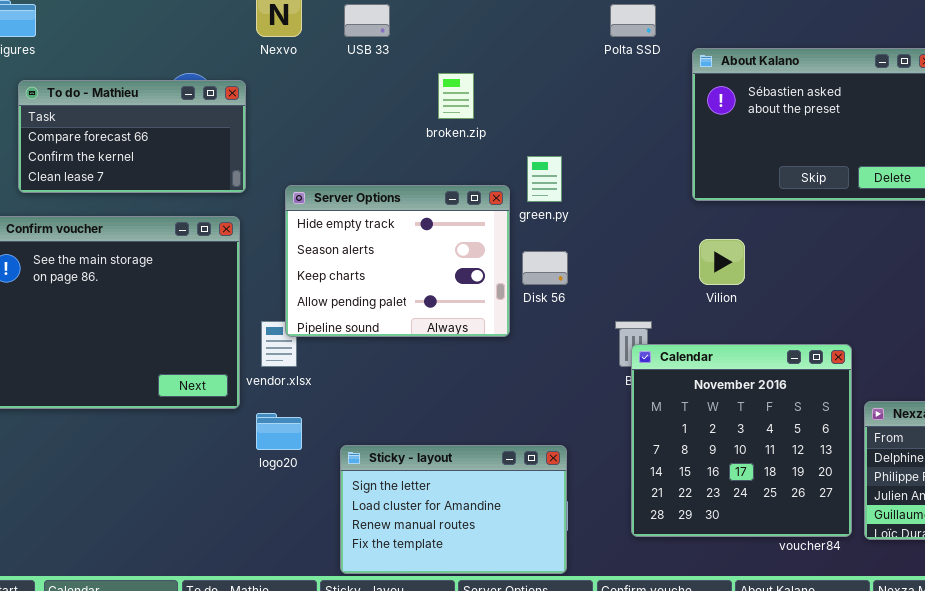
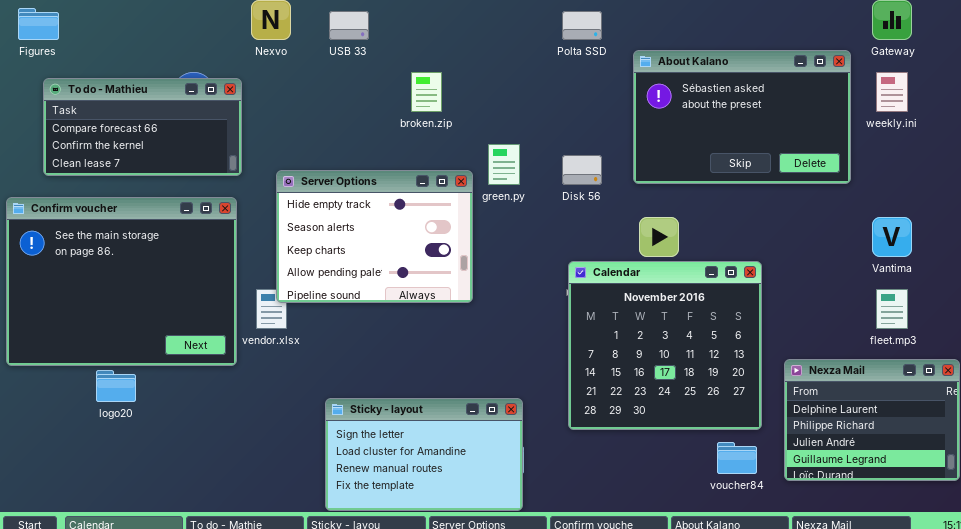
Disk 56: [522,251,568,285] -> [562,155,602,185], moved
Calendar: [631,344,852,537] -> [568,261,762,430], moved
logo20: [256,413,302,450] -> [96,370,136,402], moved

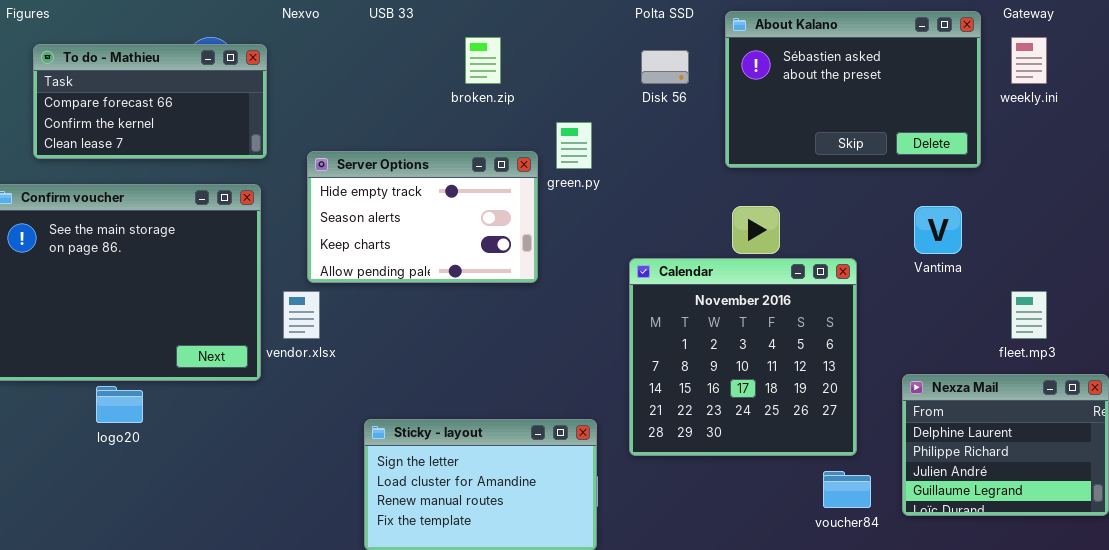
Disk 56: [562,155,602,185] -> [641,50,689,84], moved
Server Options: [276,170,473,303] -> [307,151,538,283], resized
Vantima: [872,217,912,257] -> [914,206,962,254], moved
Calendar: [568,261,762,430] -> [629,258,857,456], moved

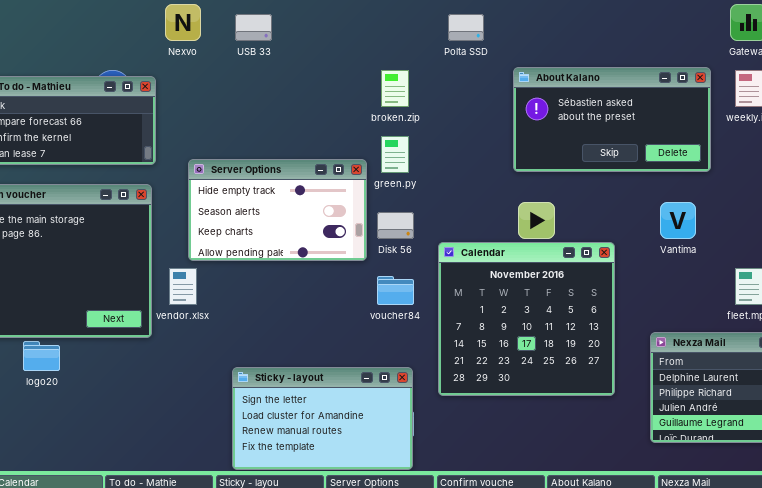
About Kalano: [725,11,981,168] -> [513,67,711,172], resized
broken.zip: [465,37,501,84] -> [381,70,409,107], moved
Disk 56: [641,50,689,84] -> [377,212,414,239], moved
voucher84: [823,471,871,508] -> [377,276,414,305], moved

